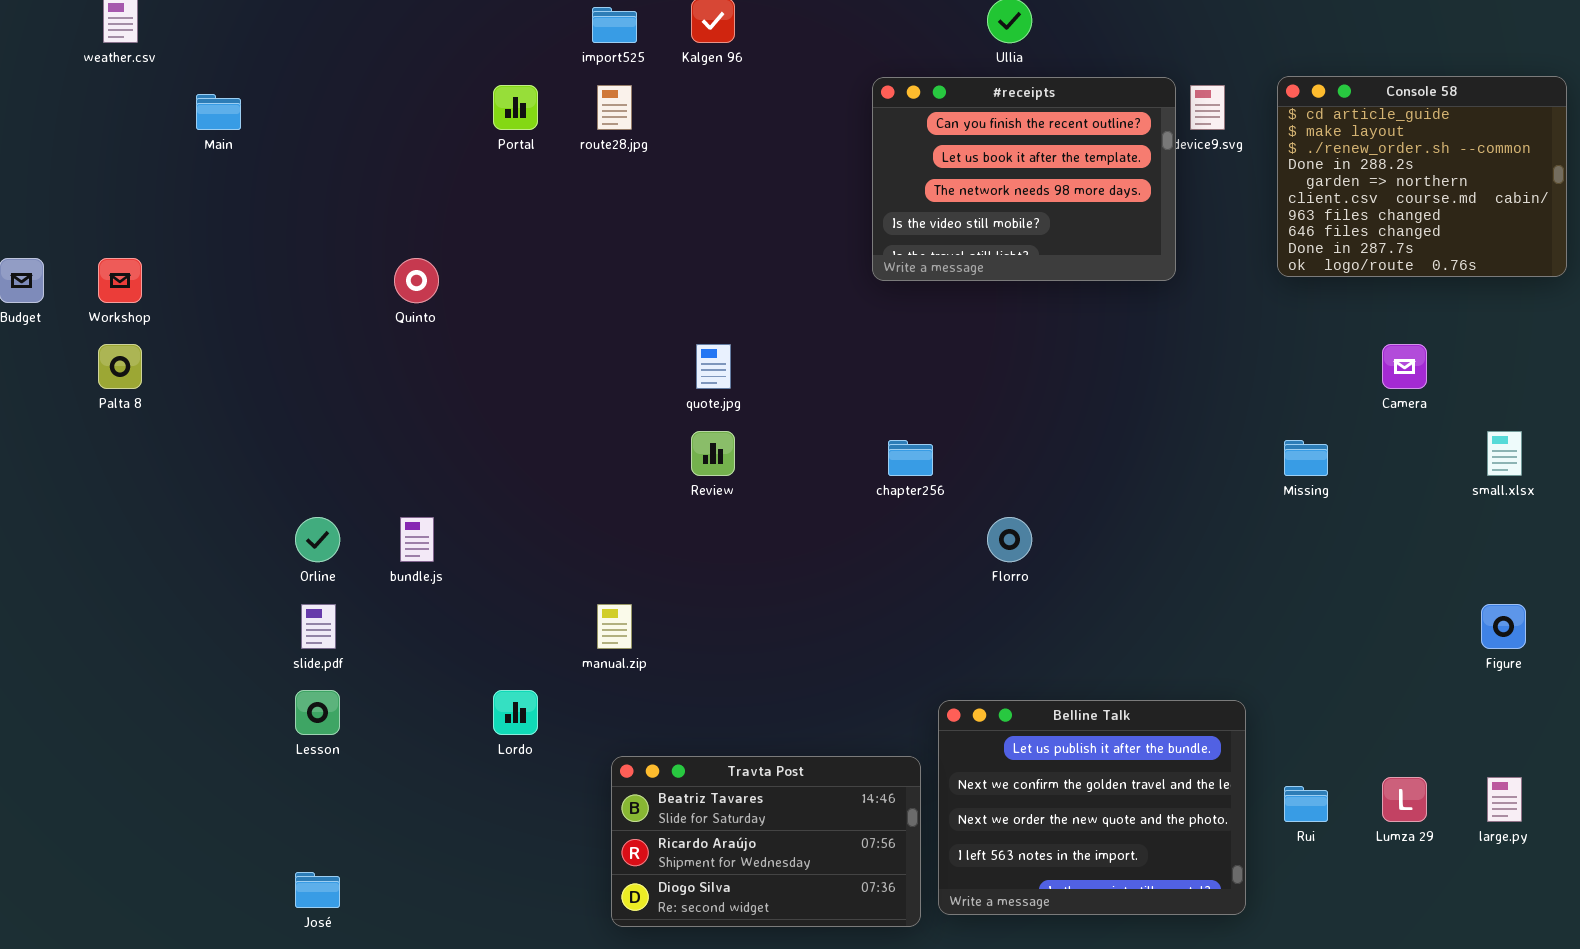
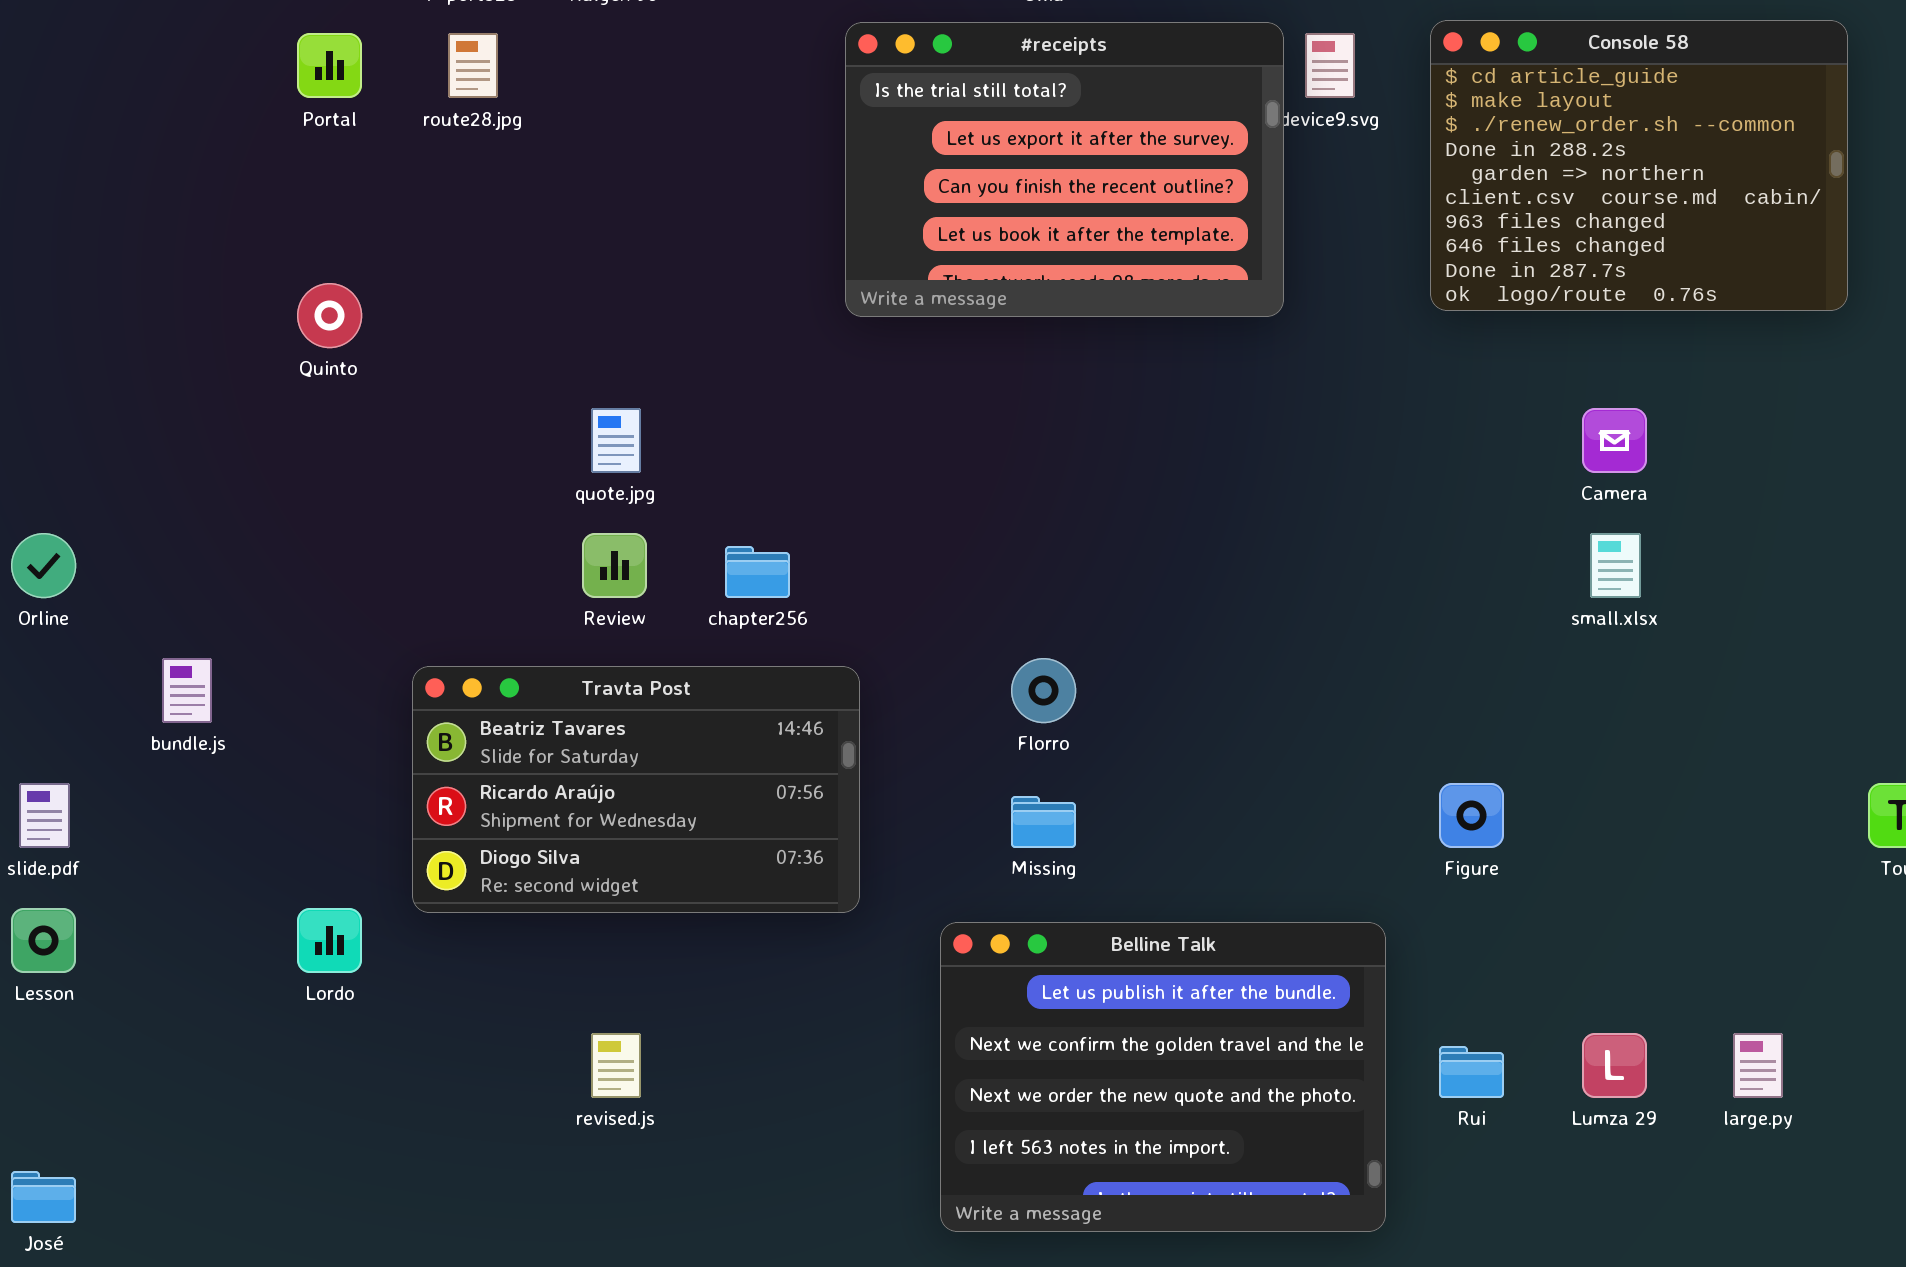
#receipts: [872,77,1176,281] -> [845,22,1284,317], scrolled up 2 rows
Quinto: [394,258,439,303] -> [297,283,362,348], moved
small.xlsx: [1487,431,1522,476] -> [1590,533,1641,598], moved
chapter256: [888,440,933,476] -> [725,546,790,598], moved
Missing: [1284,440,1328,476] -> [1011,796,1076,848], moved
Orline: [295,517,340,562] -> [11,533,76,598], moved
Figure: [1481,604,1526,649] -> [1439,783,1504,848], moved
Travta Post: [611,756,921,927] -> [412,666,860,913], moved

